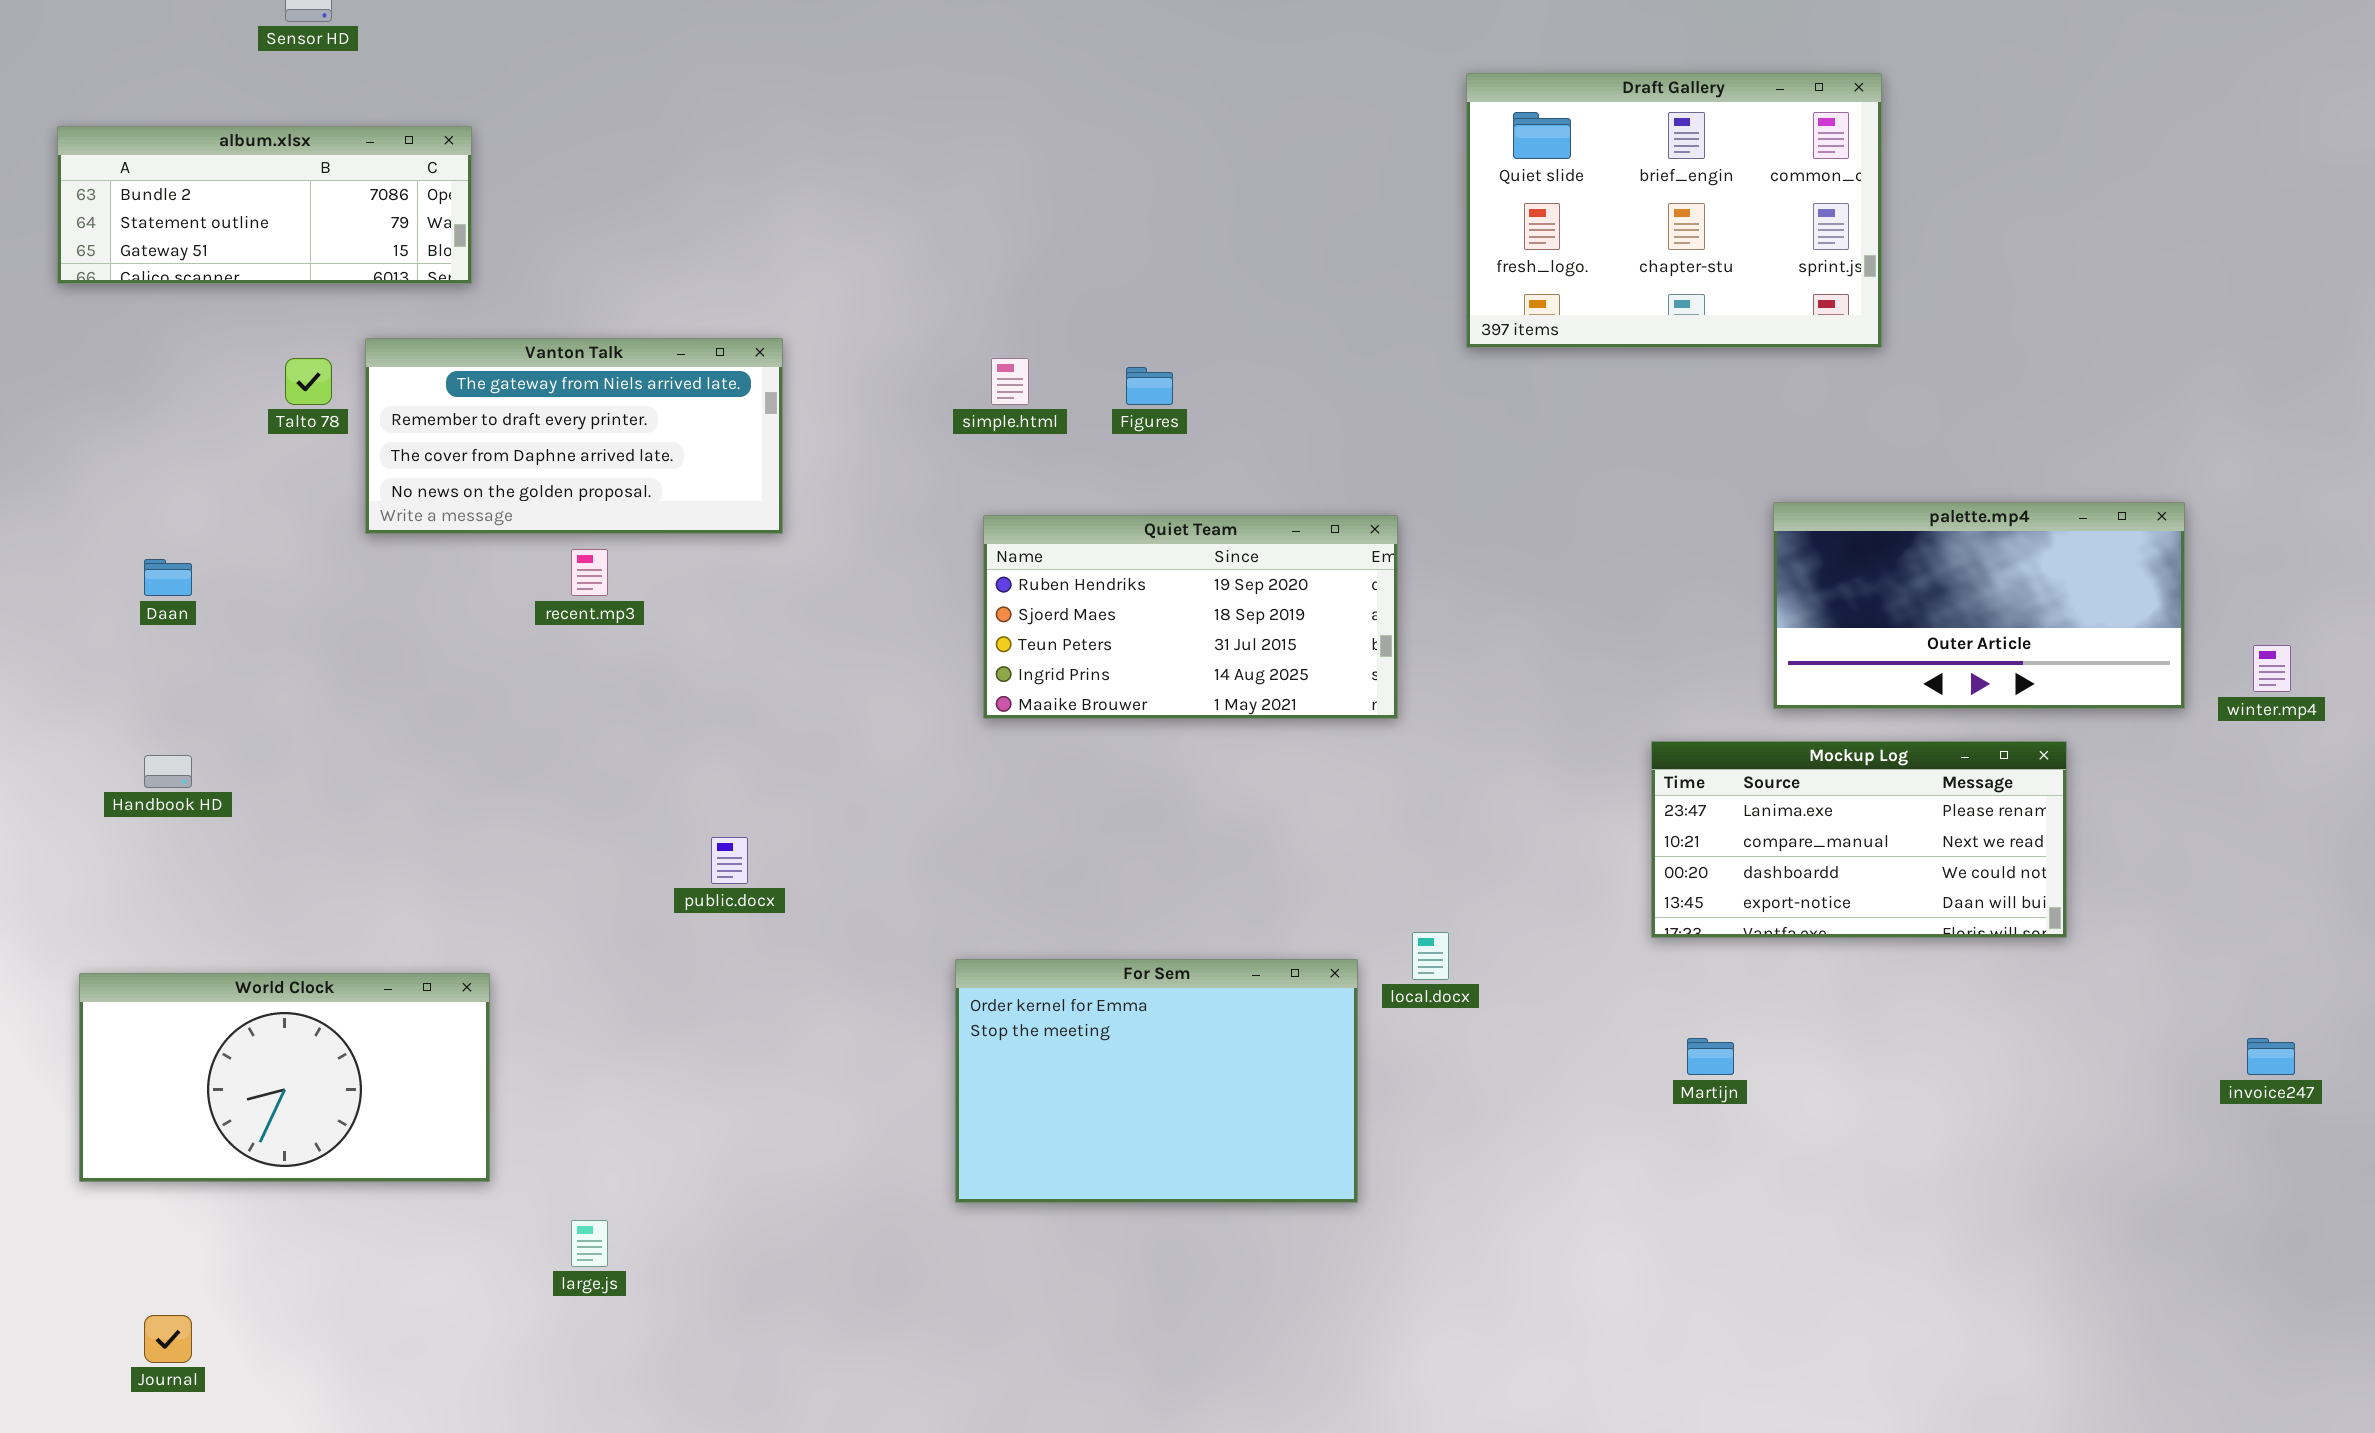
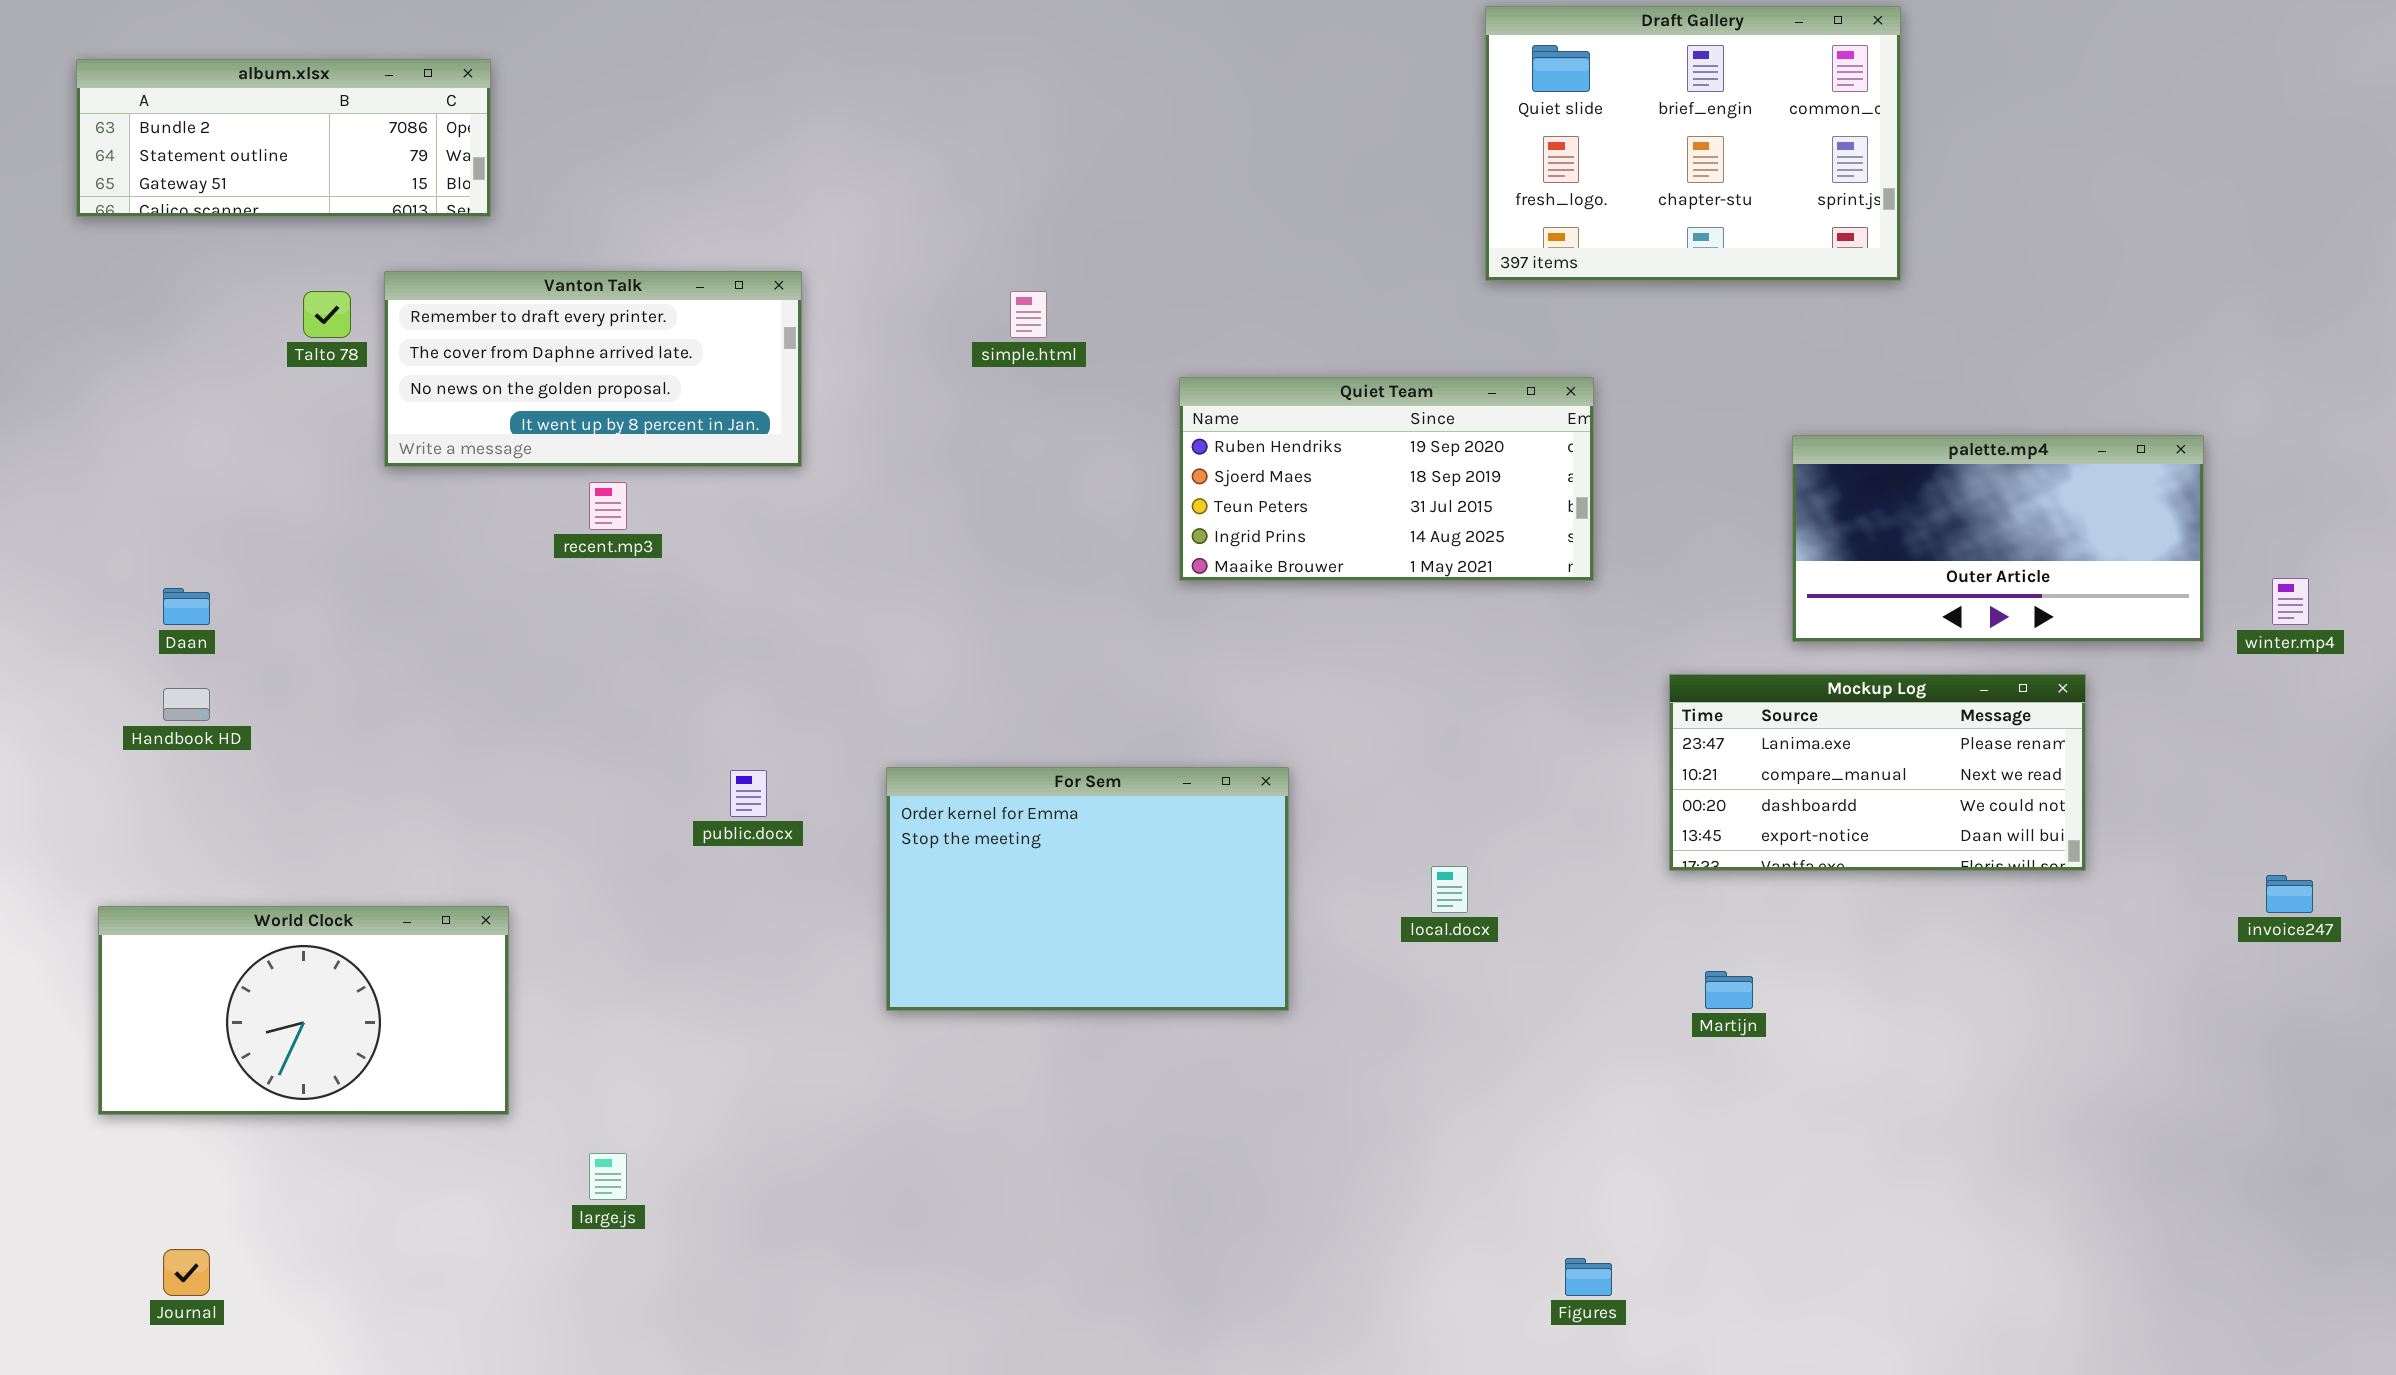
Vanton Talk: [365,338,783,534] -> [384,271,802,467], scrolled down 1 row
Figures: [1126,367,1173,405] -> [1565,1258,1612,1296], moved
Quiet Team: [983,515,1398,719] -> [1179,377,1594,581], moved
Daan: [144,559,192,596] -> [163,588,210,625], moved
For Sem: [955,959,1358,1203] -> [886,767,1289,1011], moved
invoice247: [2247,1038,2295,1075] -> [2266,875,2313,913], moved

